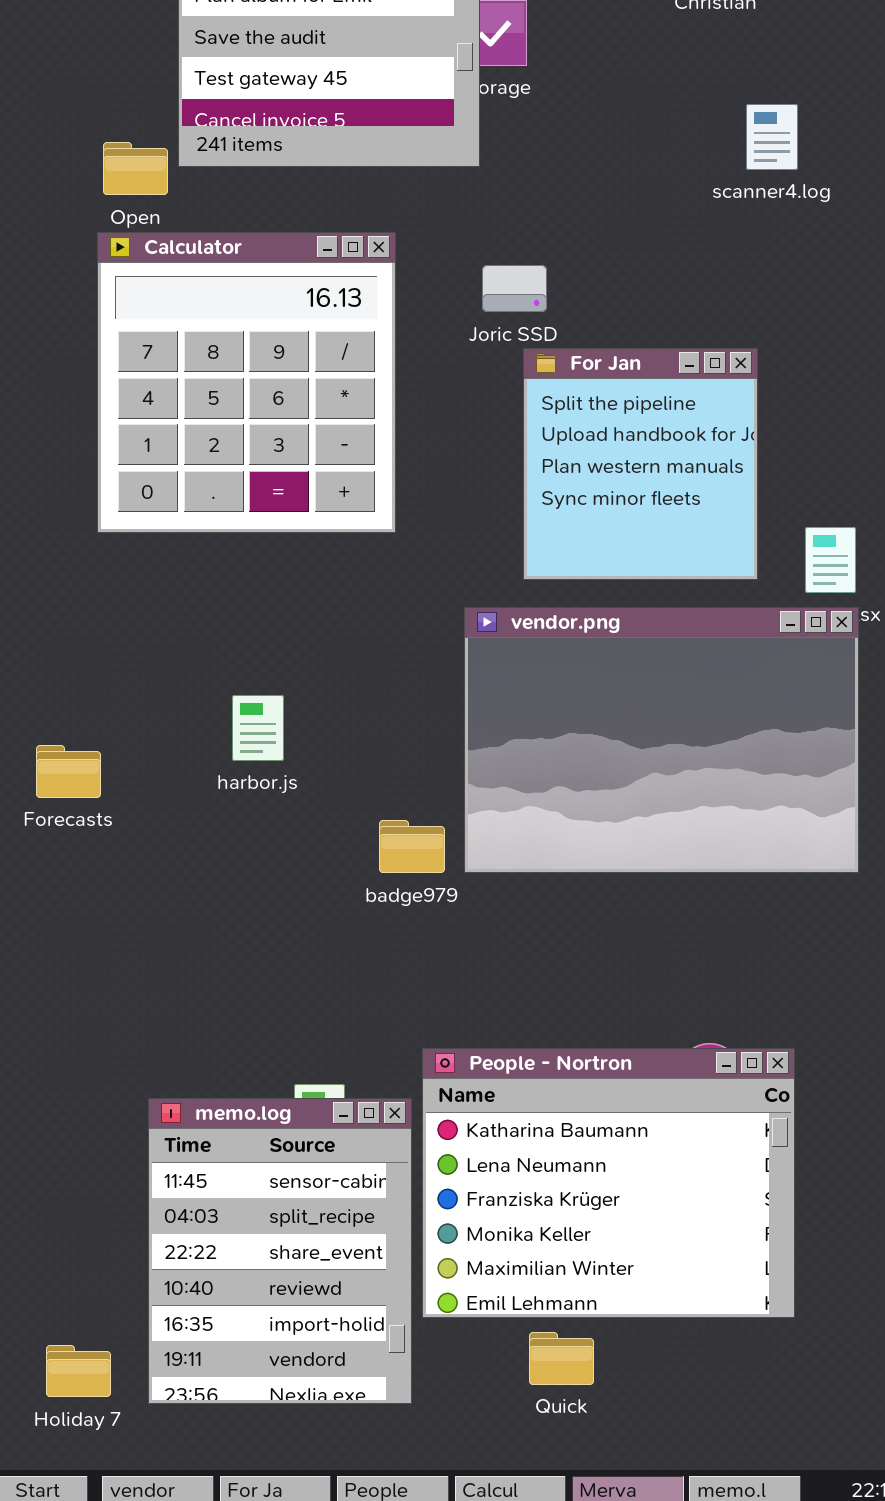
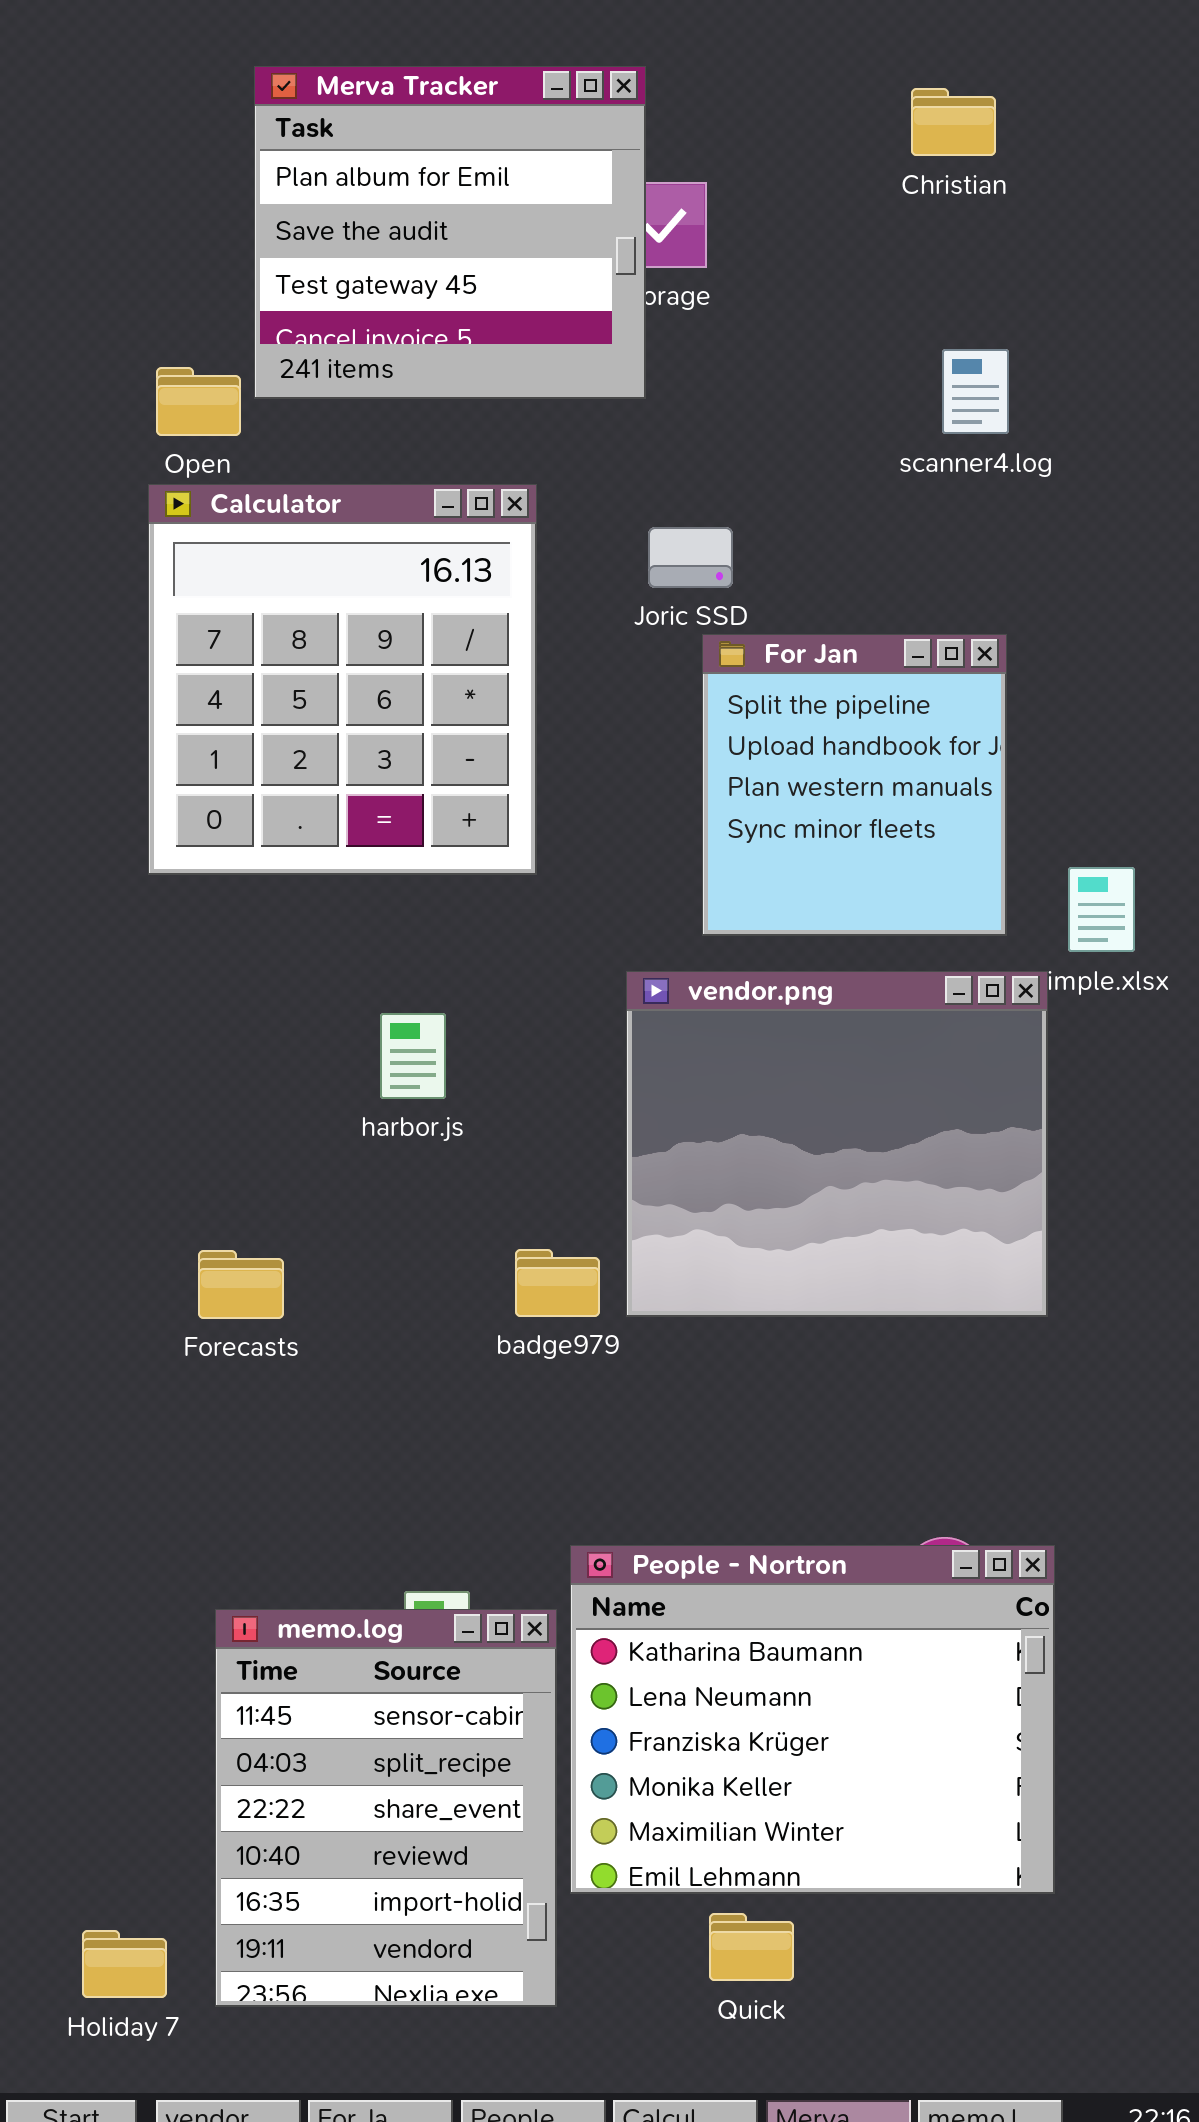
scanner4.log: [746,104,798,170] -> [942,349,1009,434], moved
vendor.png: [464,607,859,873] -> [626,971,1048,1317], resized
harbor.js: [232,695,284,761] -> [380,1013,446,1099], moved
Forecasts: [36,745,101,798] -> [198,1250,284,1319], moved

